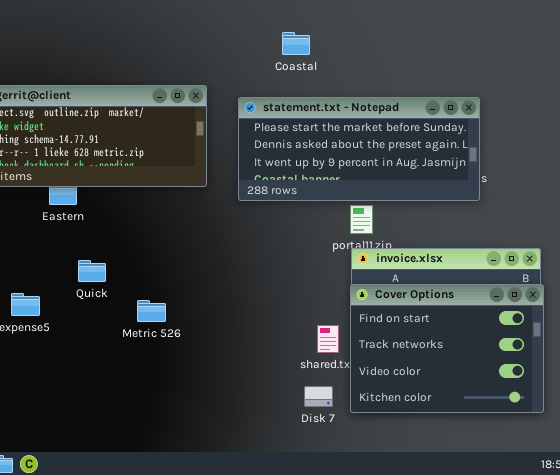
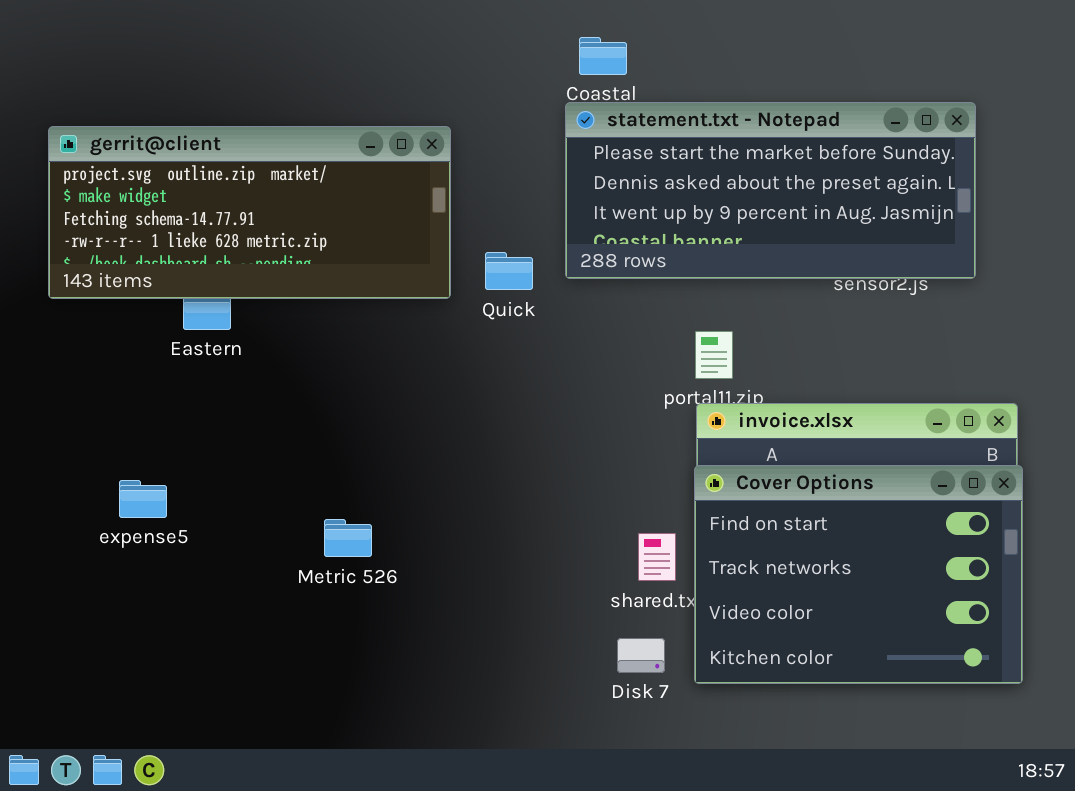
statement.txt - Notepad: [238,97,480,201] -> [565,102,976,279], moved
Quick: [78,260,106,282] -> [485,252,533,290], moved
Metric 526: [137,300,166,322] -> [324,519,372,557], moved

